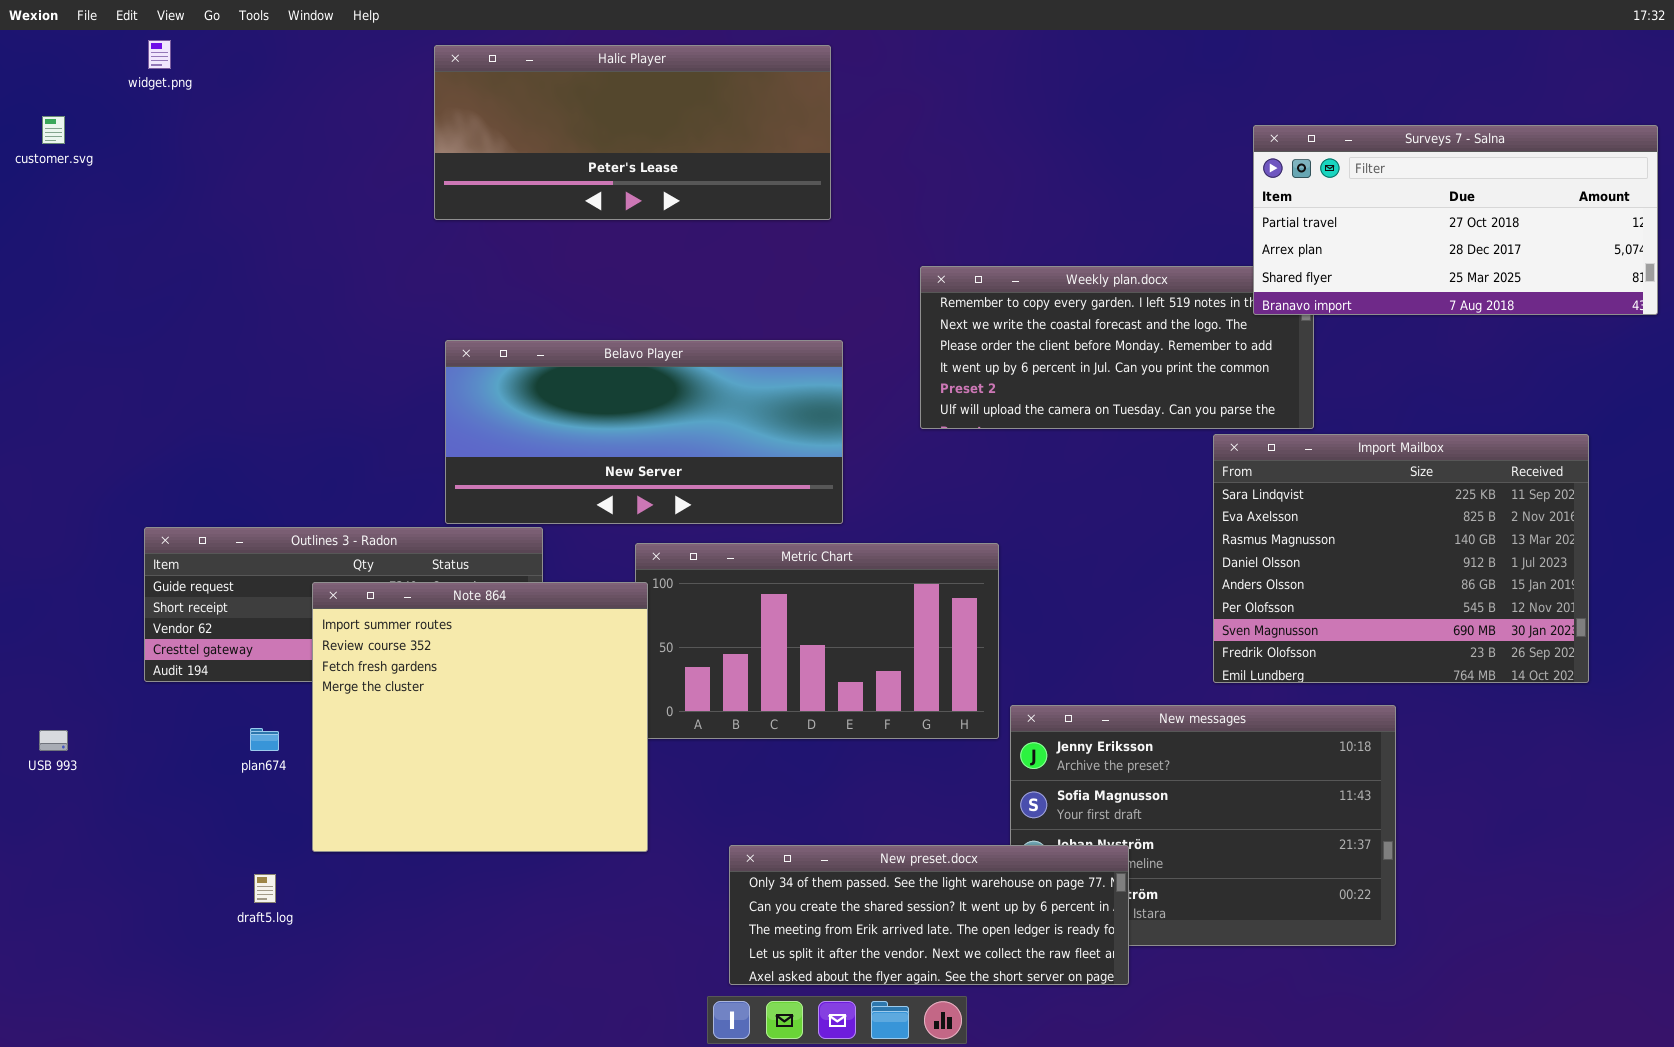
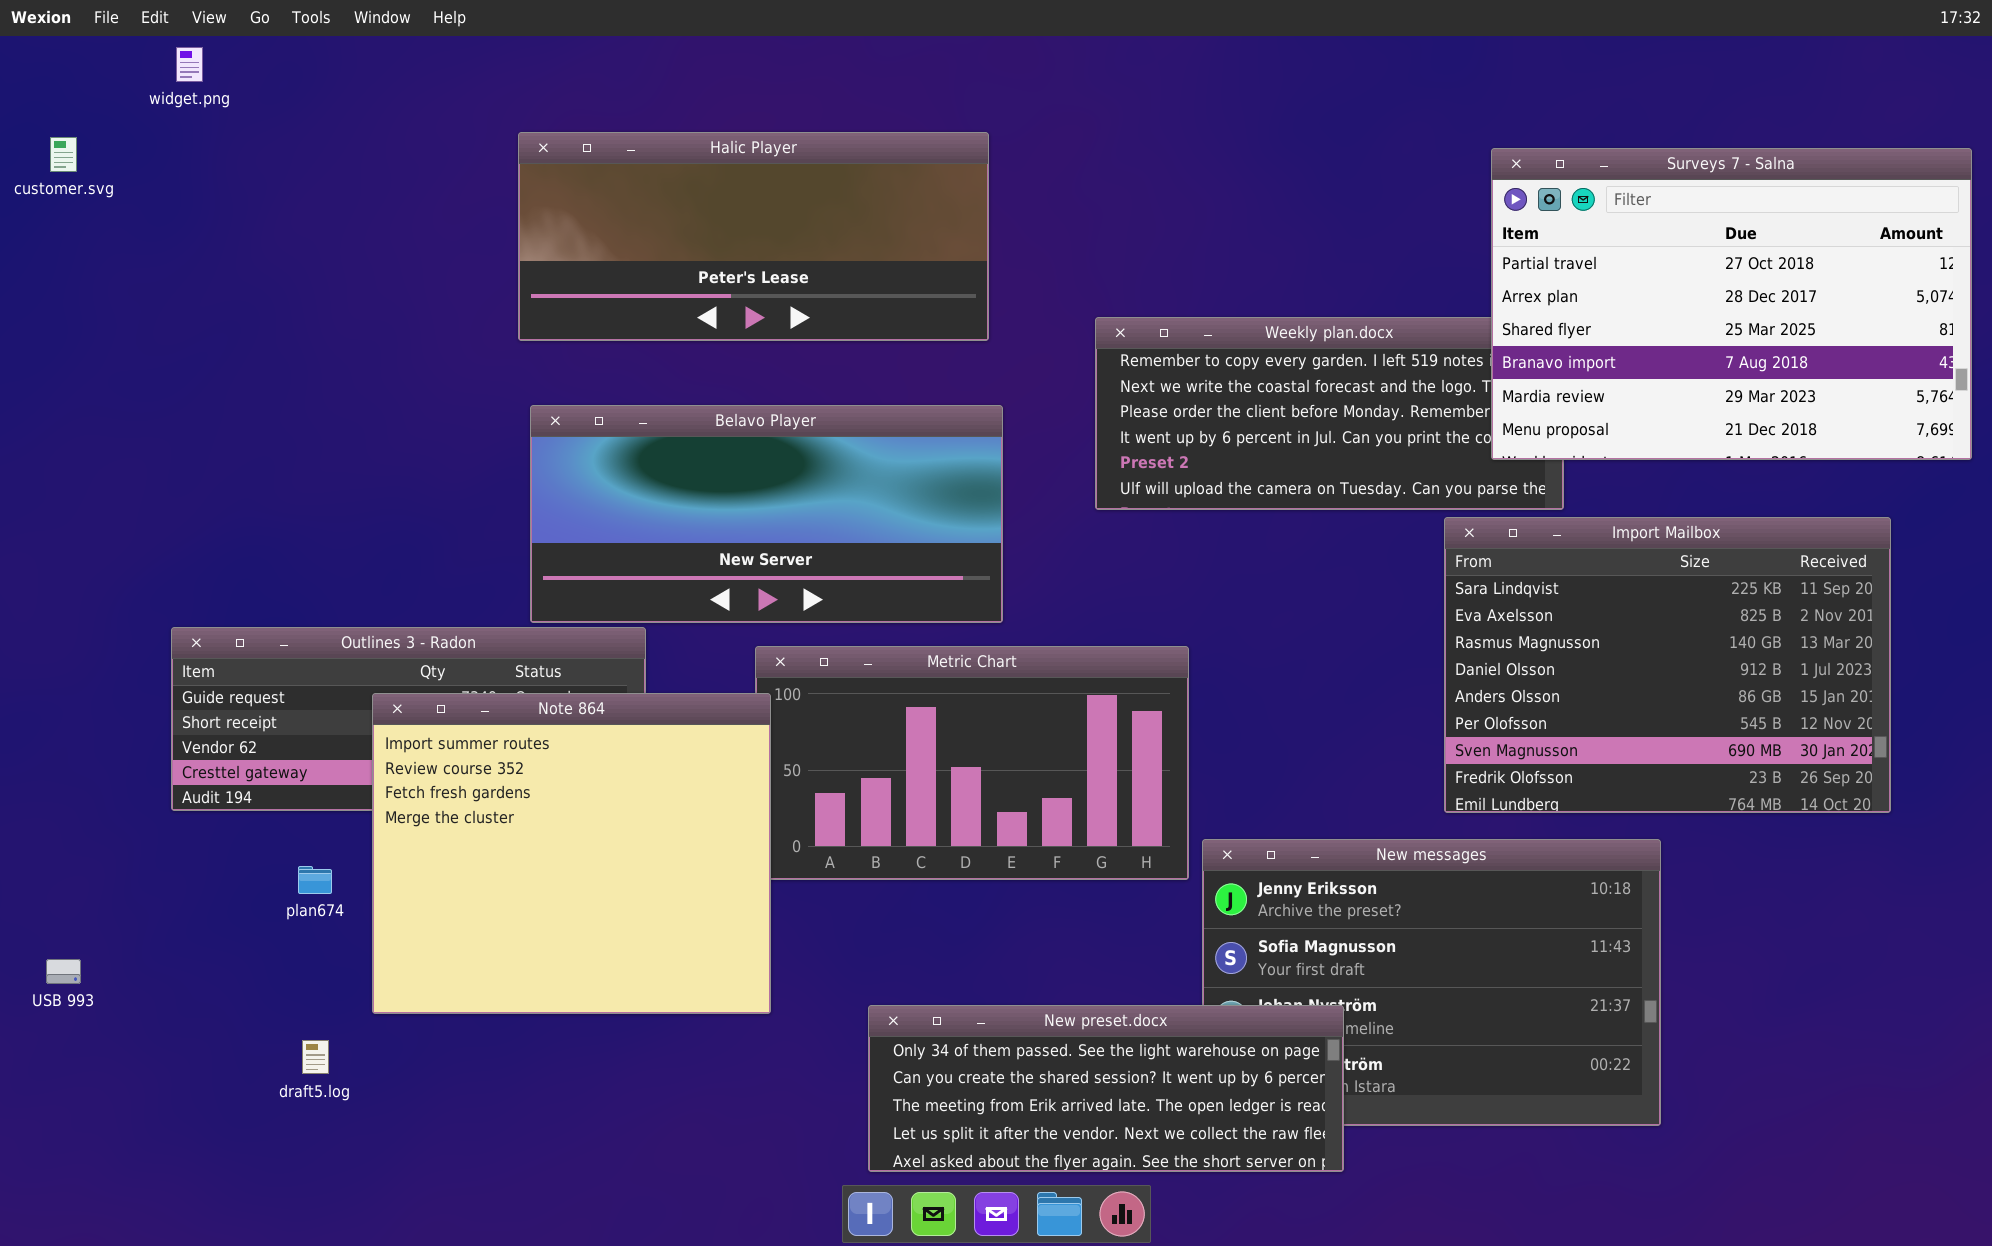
Halic Player: [434,45,831,220] -> [518,132,989,341], moved
Surveys 7 - Salna: [1253,125,1658,315] -> [1491,148,1972,460], resized
USB 993: [39,730,68,751] -> [46,959,81,984], moved

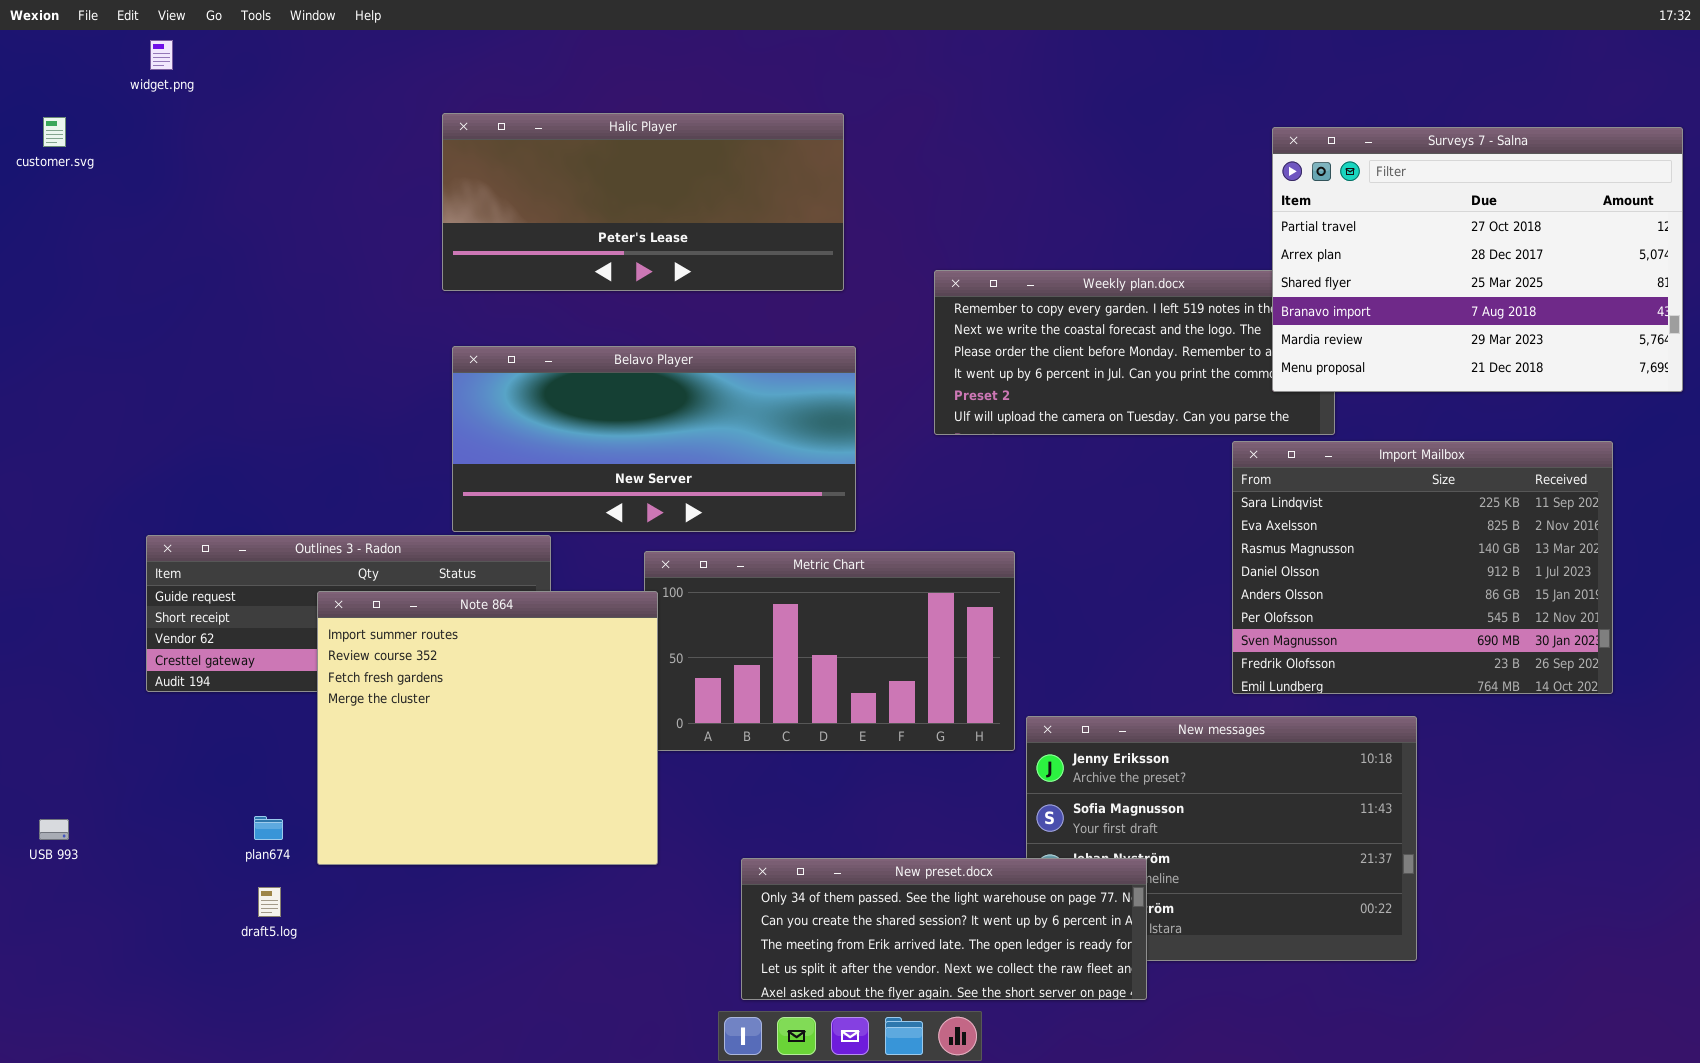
plan674: [298,866,332,894] -> [254,816,283,840], moved

